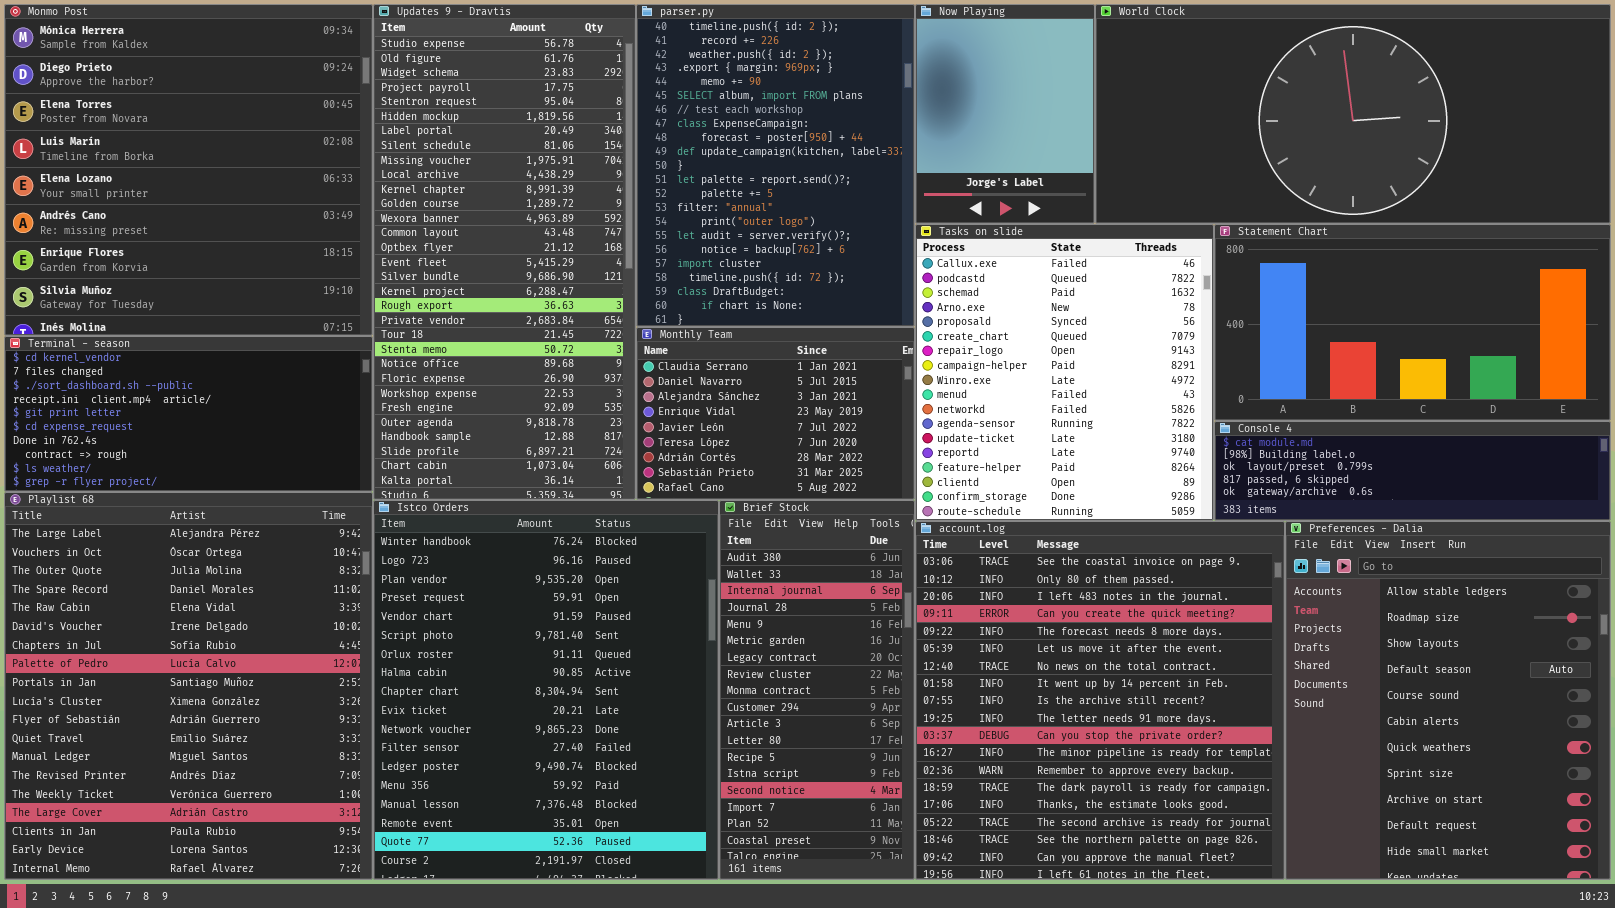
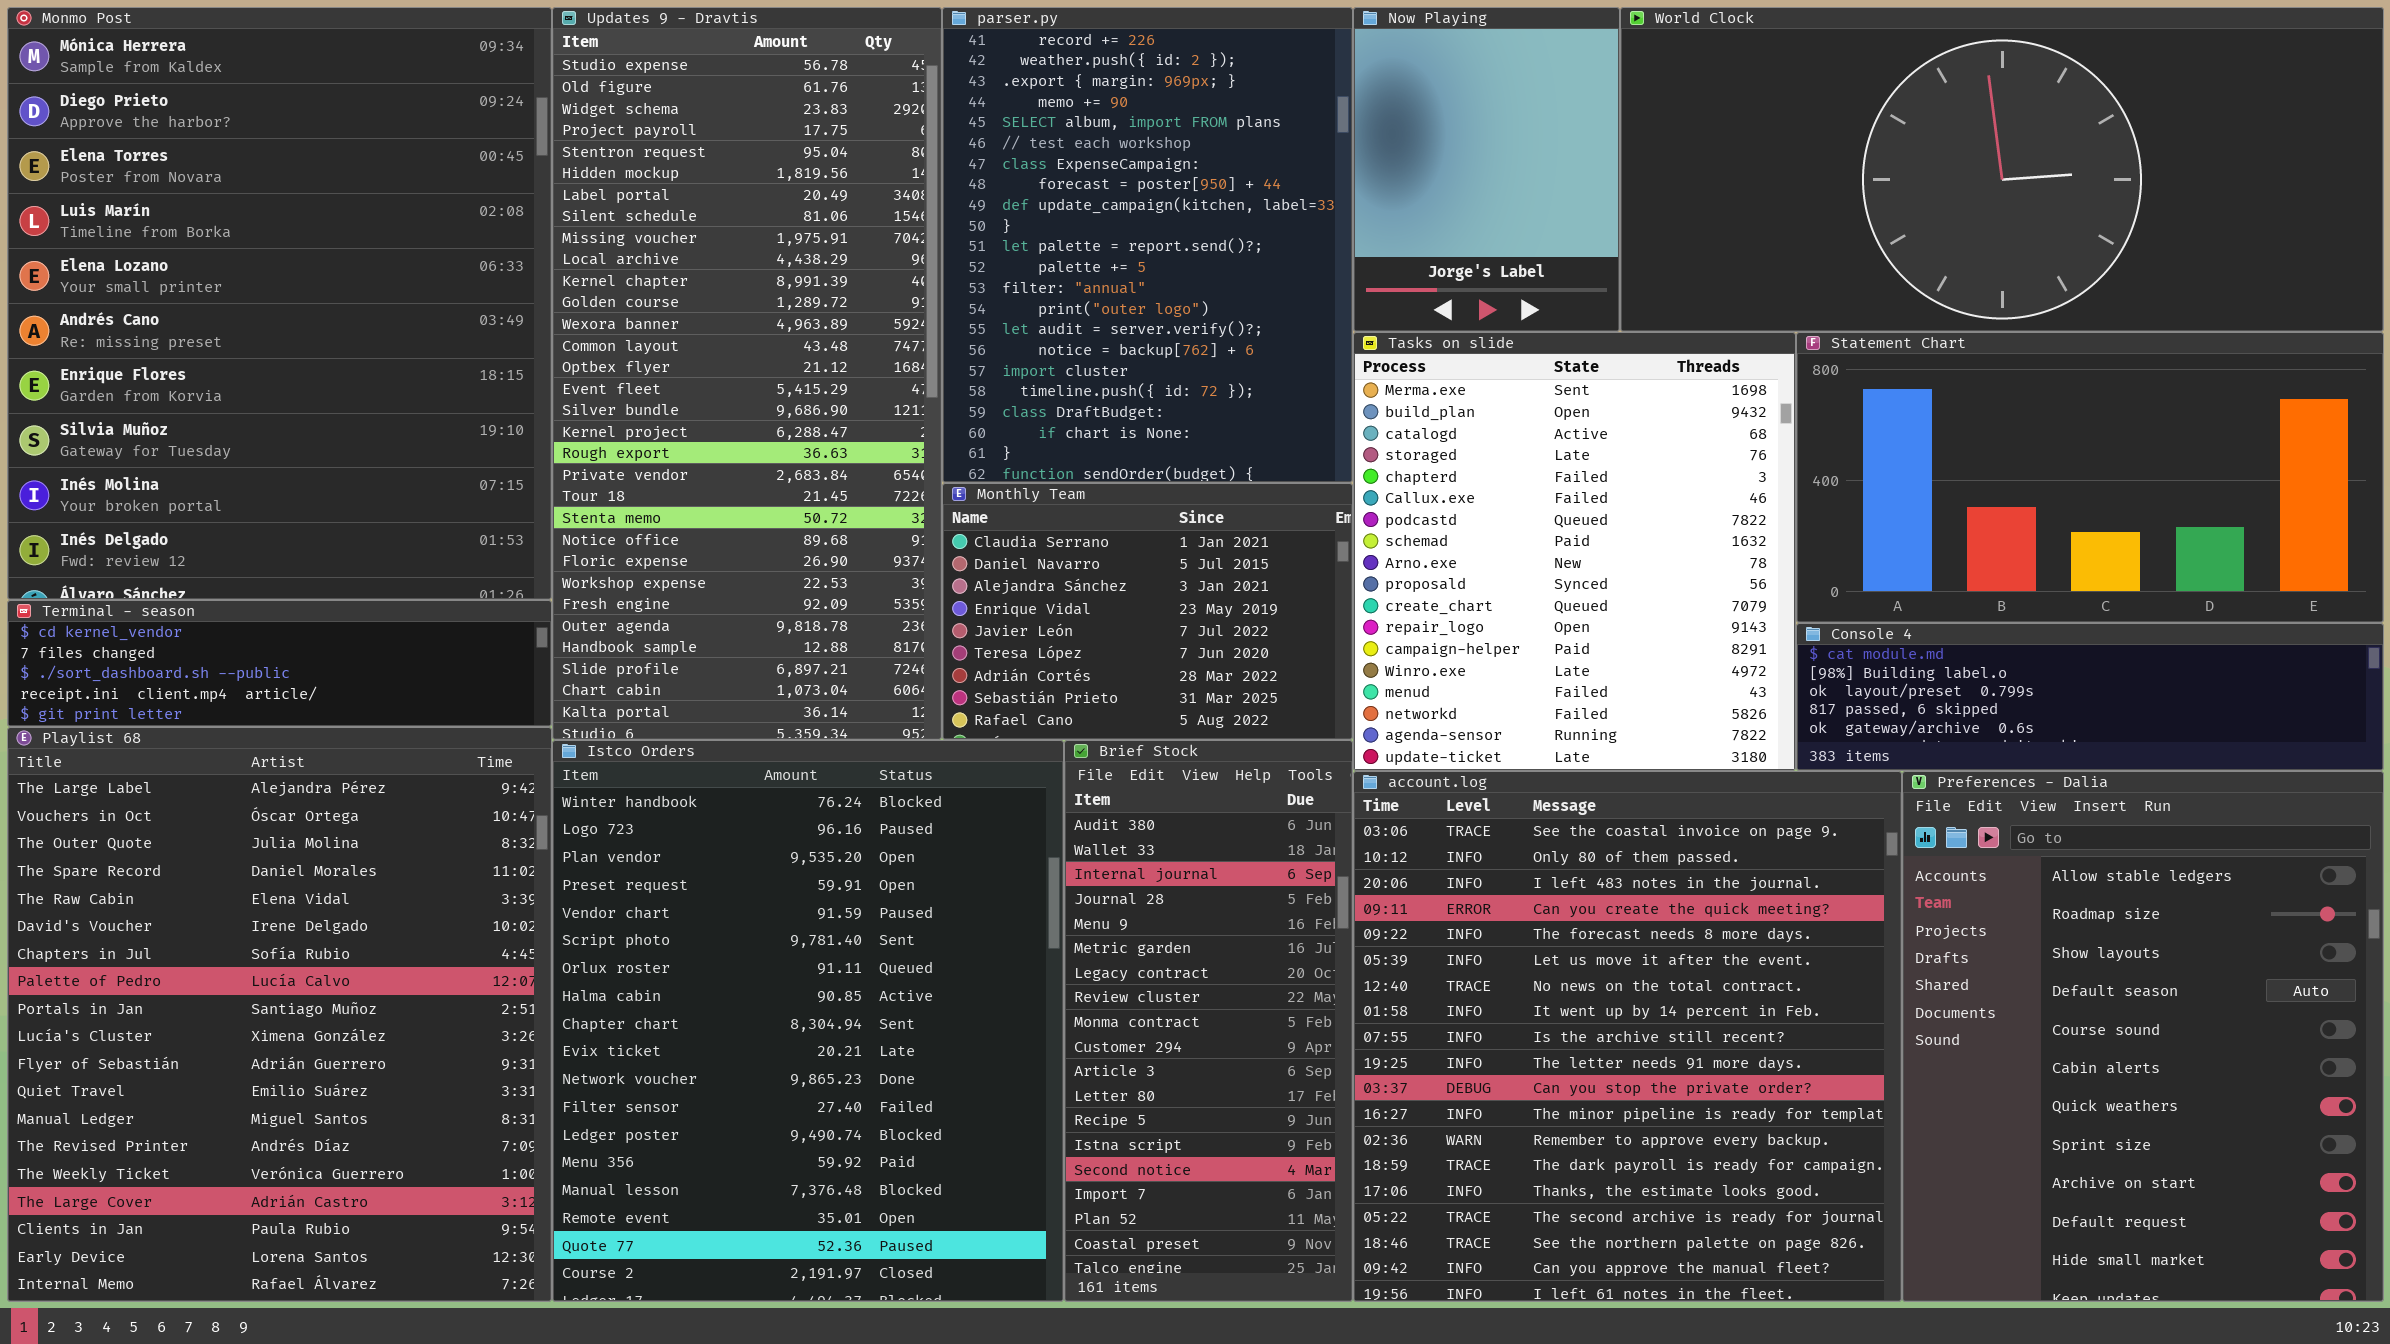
Monmo Post: [4,4,373,336] -> [7,7,552,600], resized
parser.py: [636,4,915,327] -> [942,7,1353,483], scrolled down 1 row
Tasks on slide: [915,224,1214,521] -> [1353,332,1796,771], scrolled up 5 rows
Terminal - season: [4,336,373,492] -> [7,600,552,727], resized

